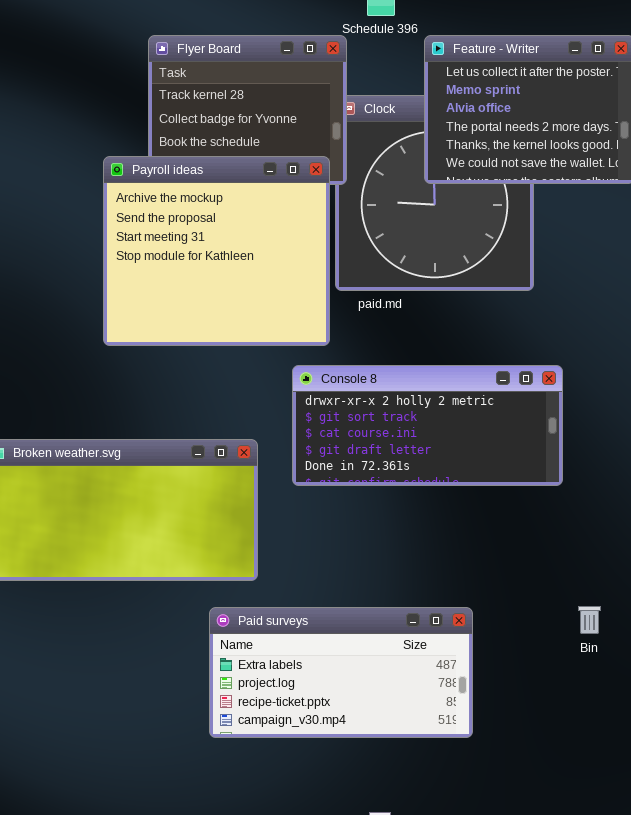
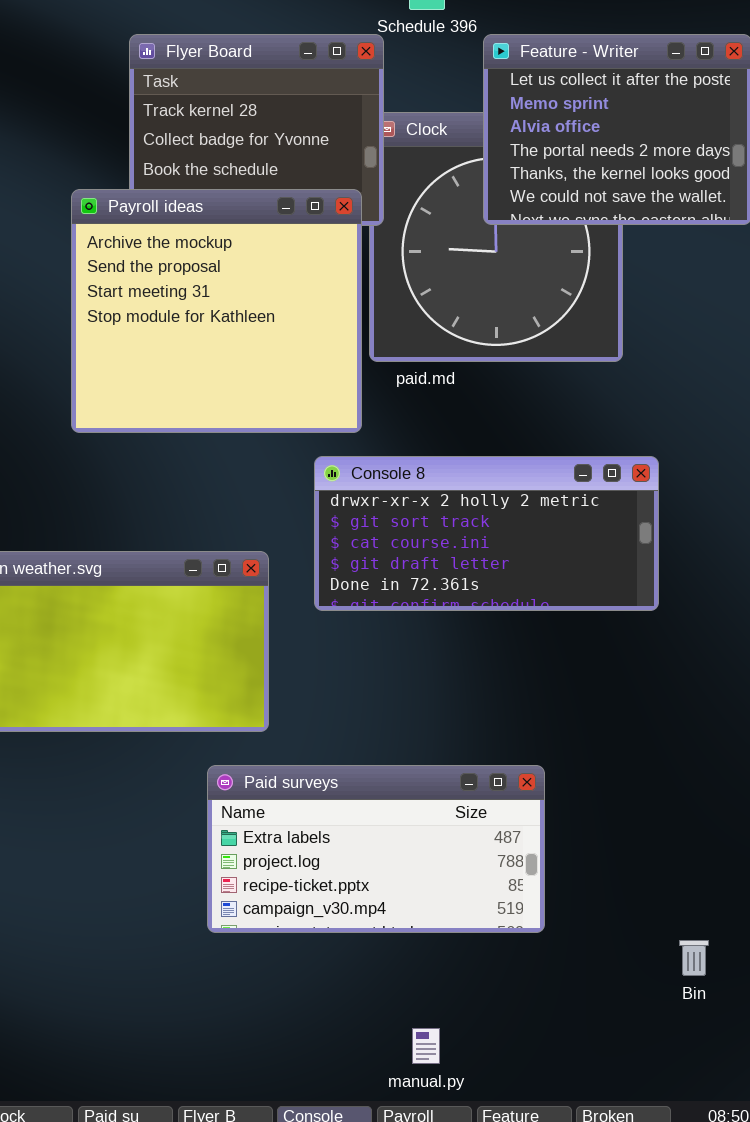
Bin: [578,606,601,634] -> [679,940,709,976], moved

